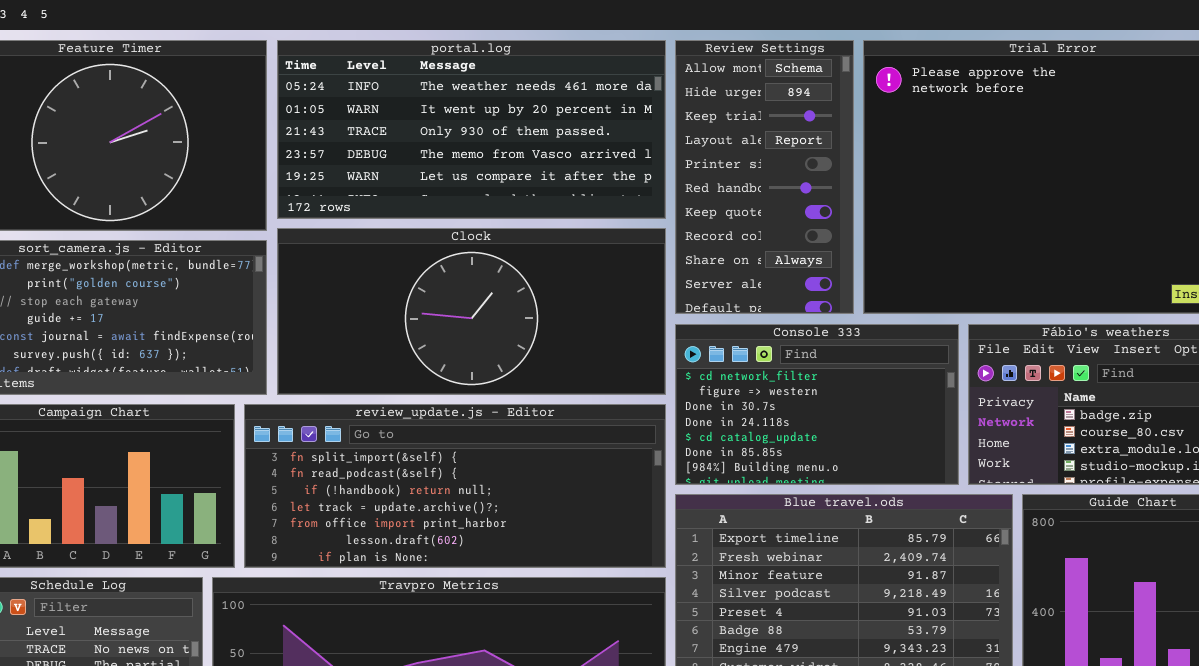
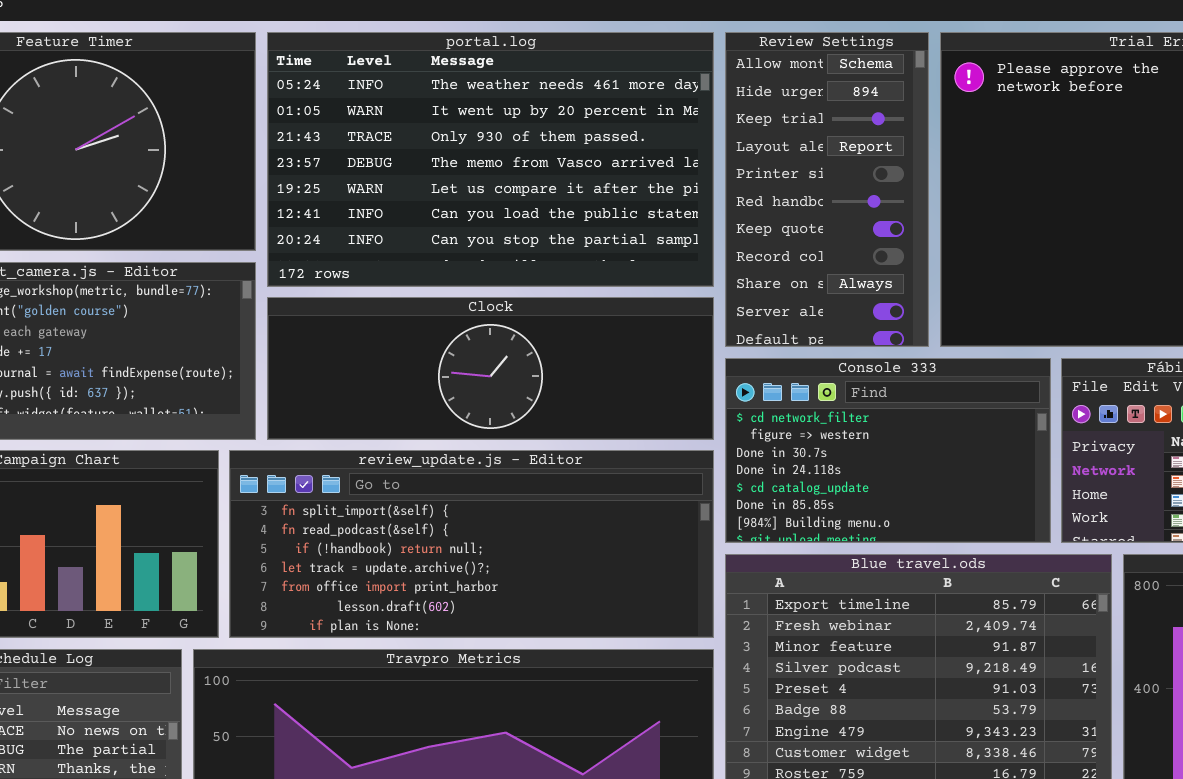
portal.log: [277,40,666,219] -> [267,32,714,287], resized
Clock: [277,228,666,395] -> [267,297,714,440], resized

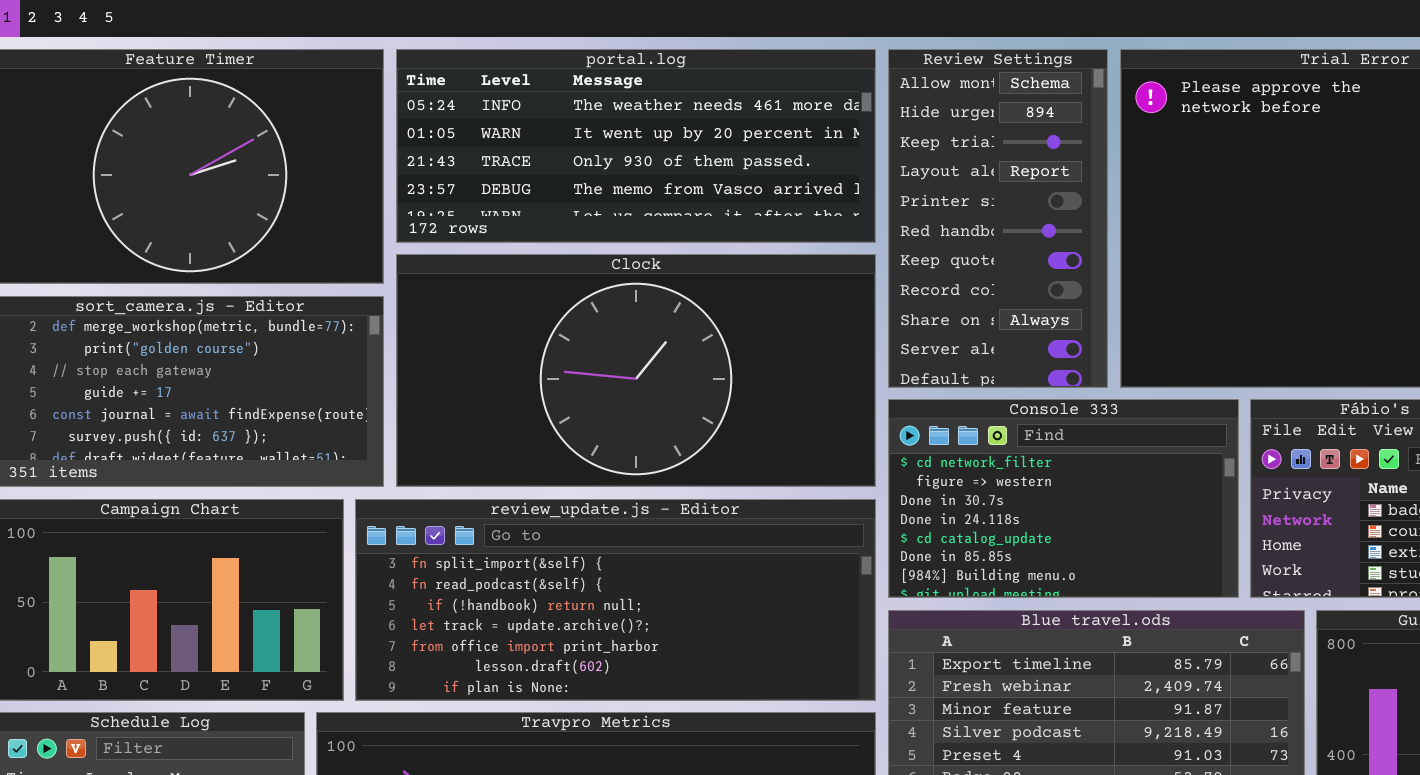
portal.log: [267,32,714,287] -> [396,49,876,243], resized
Clock: [267,297,714,440] -> [396,254,876,487], resized

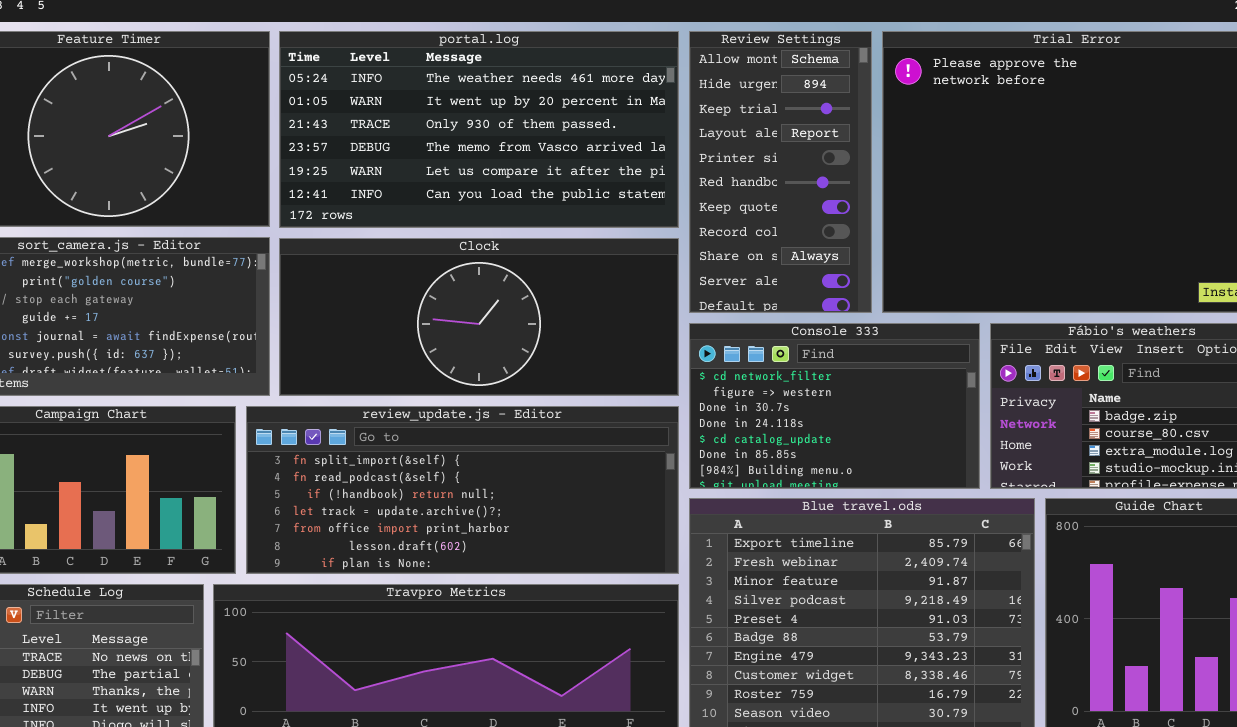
portal.log: [396,49,876,243] -> [279,31,679,228], resized
Clock: [396,254,876,487] -> [279,238,679,396], resized

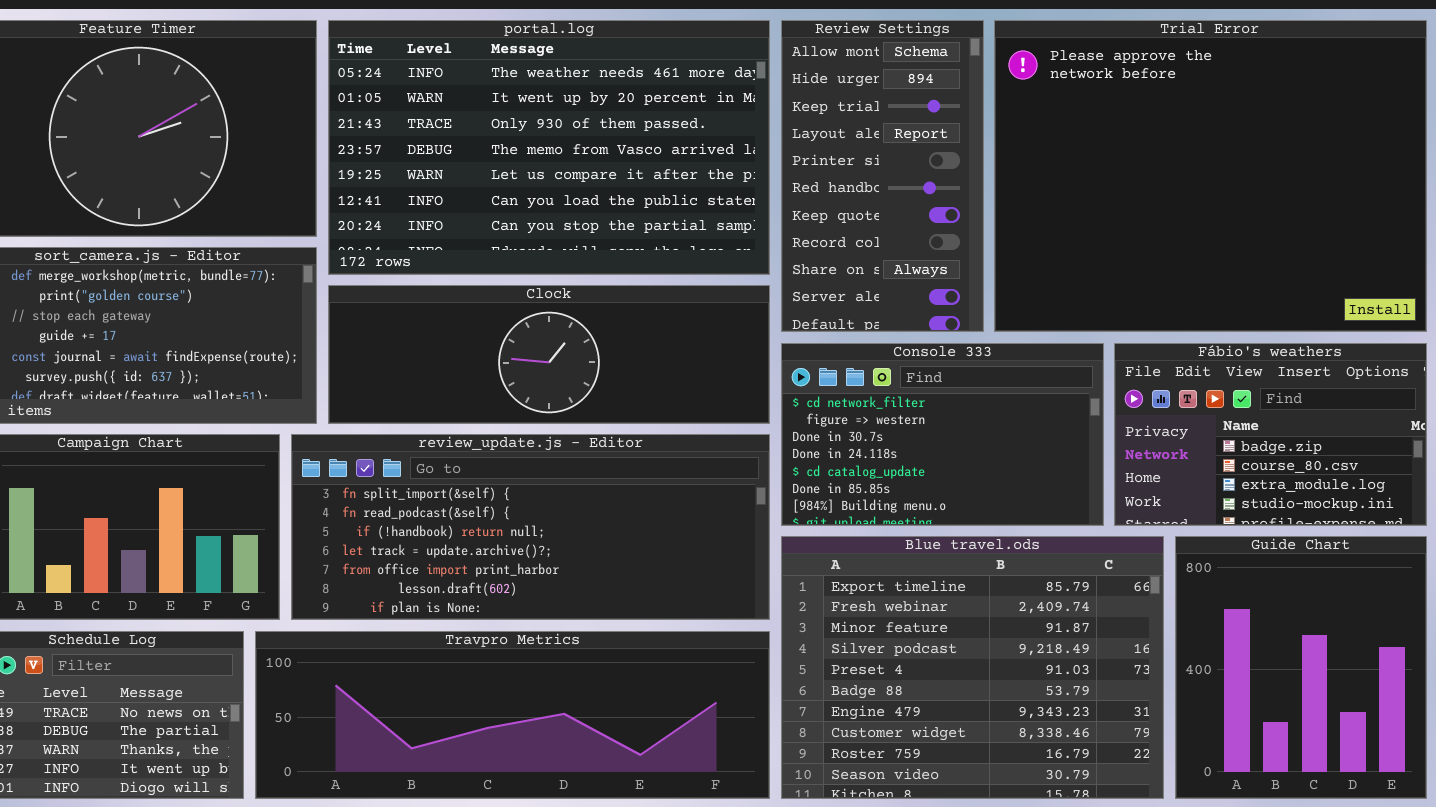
portal.log: [279,31,679,228] -> [328,20,770,275], resized
Clock: [279,238,679,396] -> [328,285,770,424], resized

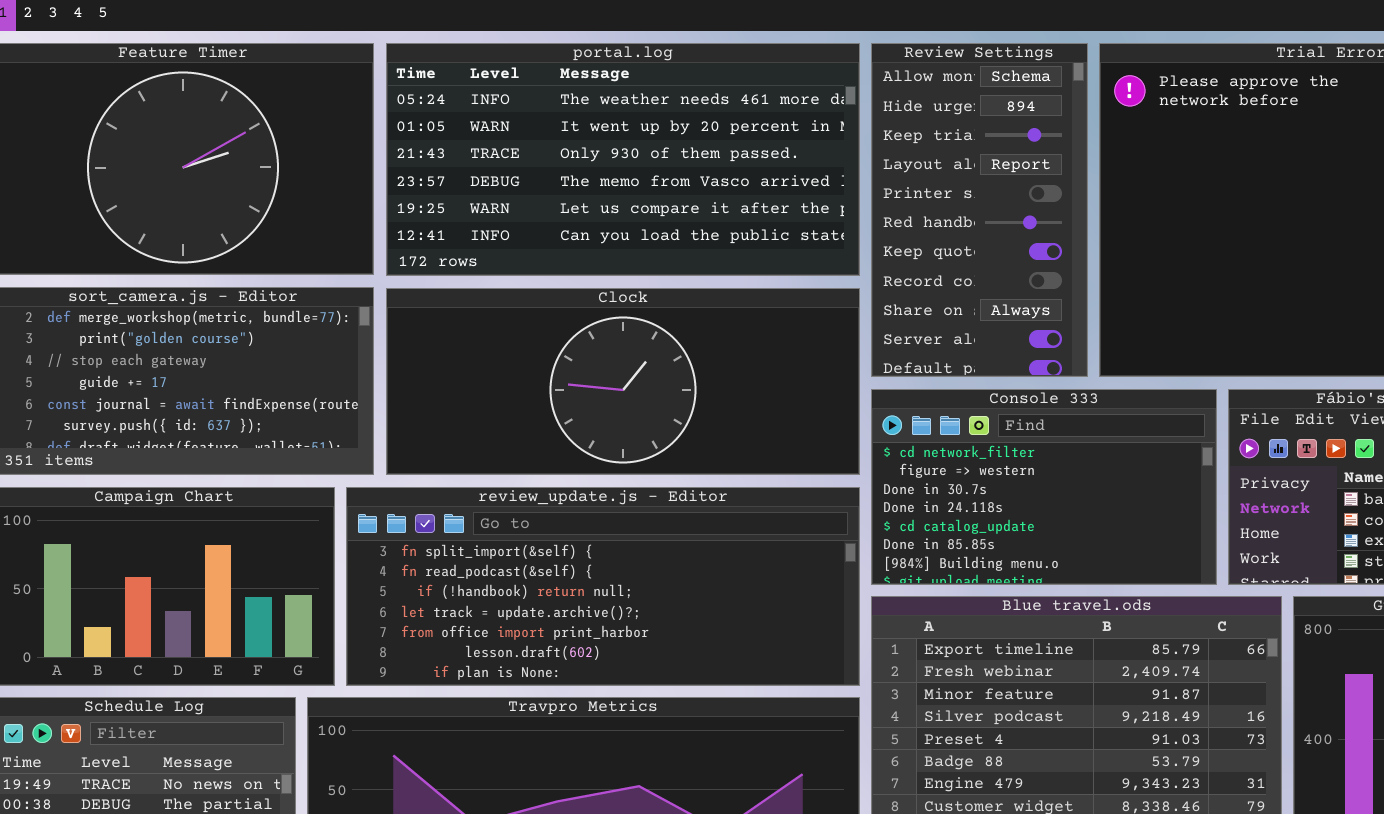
portal.log: [328,20,770,275] -> [386,43,860,276], resized
Clock: [328,285,770,424] -> [386,288,860,475], resized

